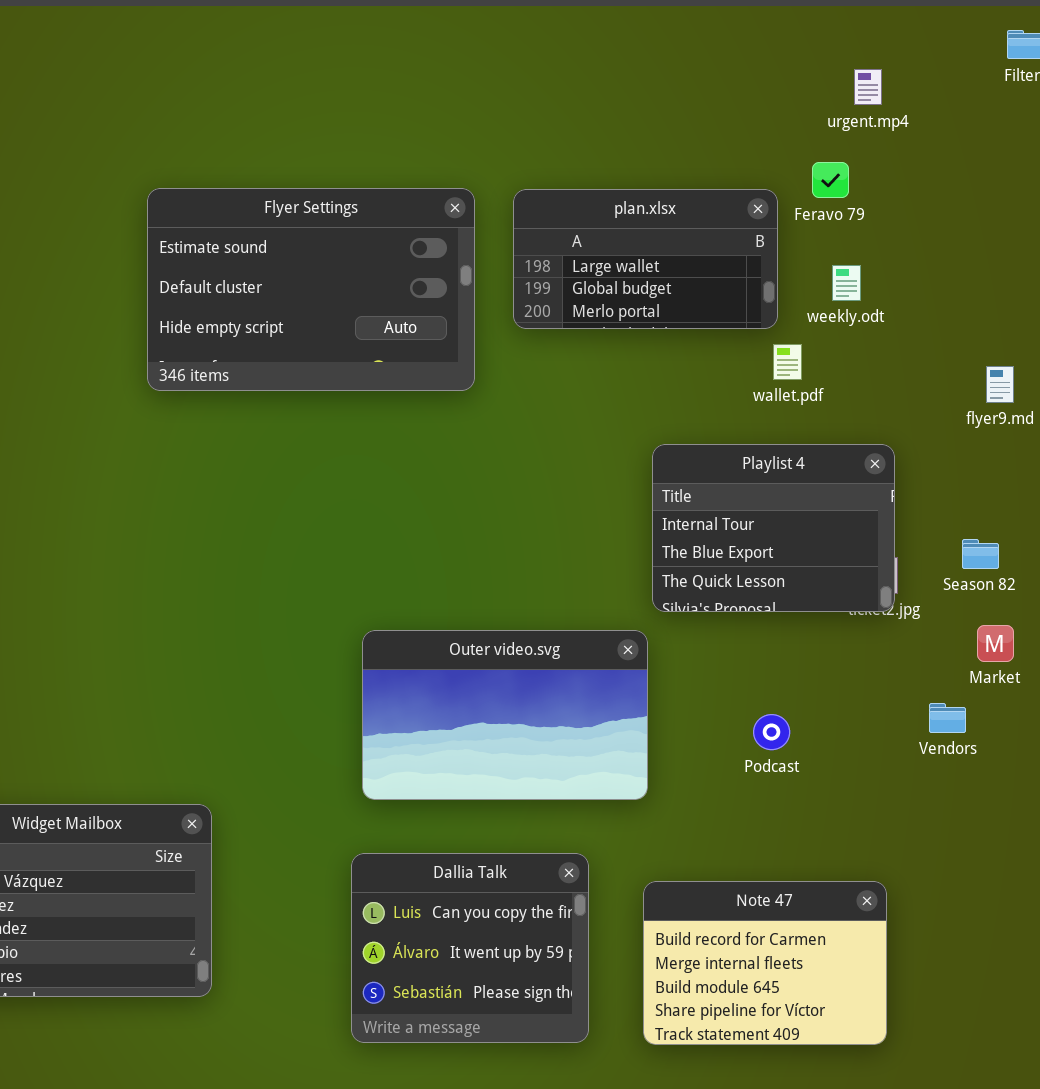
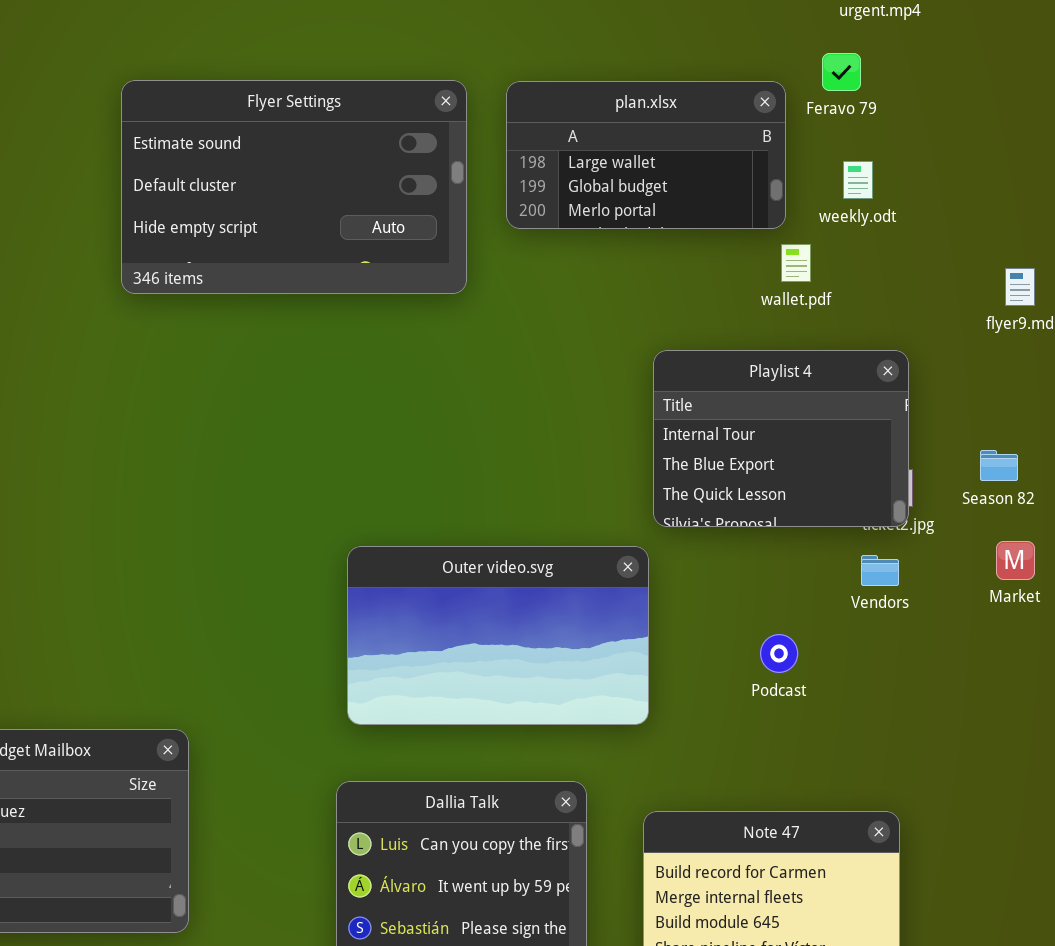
Vendors: [929,703,966,733] -> [861,555,899,586], moved

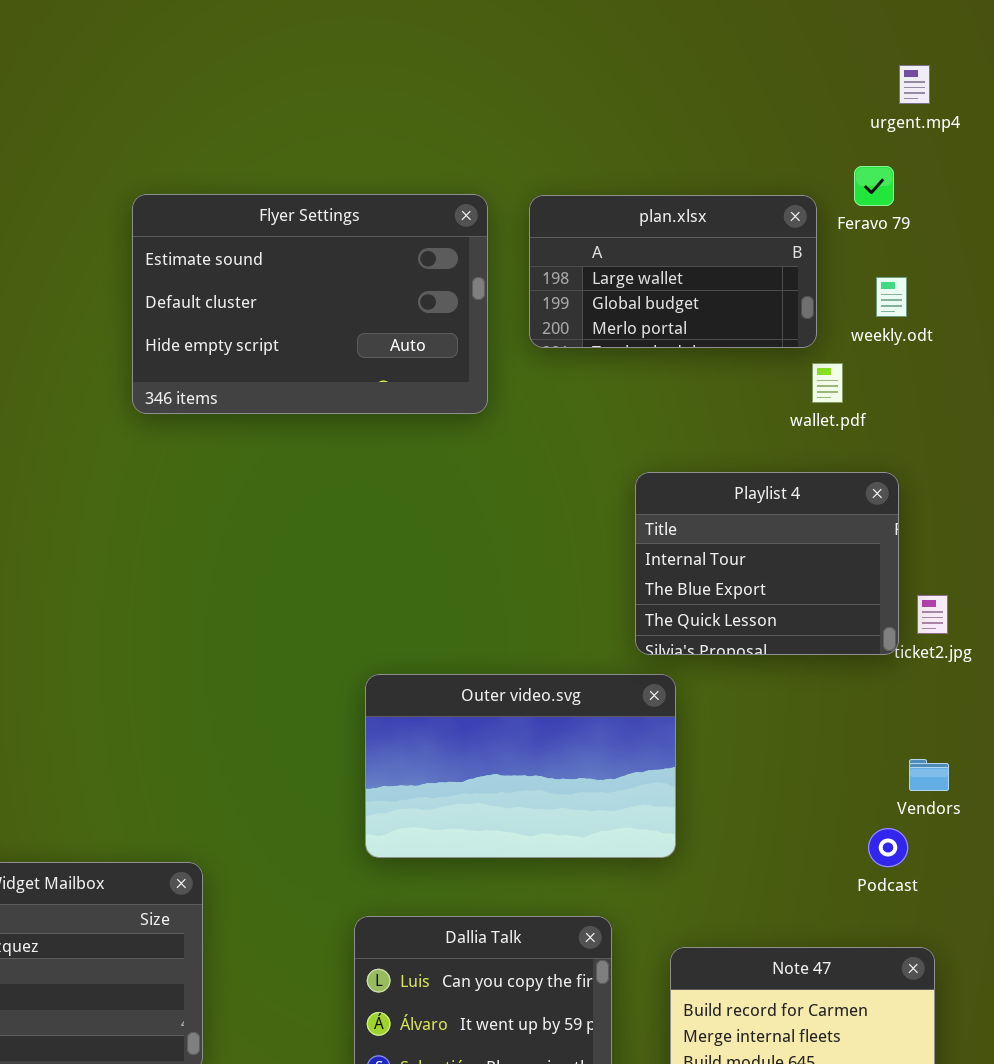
Playlist 4: [653,350,909,527] -> [635,472,899,655], moved
Vendors: [861,555,899,586] -> [909,759,949,791], moved
Podcast: [760,634,798,673] -> [868,828,908,867], moved

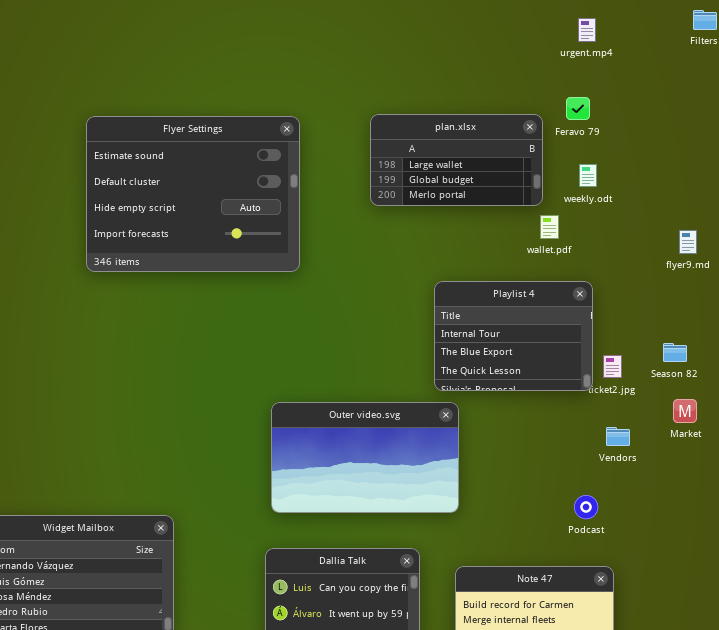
urgent.mp4: [899,65,930,104] -> [578,18,596,42], moved
Flyer Settings: [132,194,488,414] -> [86,116,300,272], moved, resized
Vendors: [909,759,949,791] -> [606,427,630,446], moved

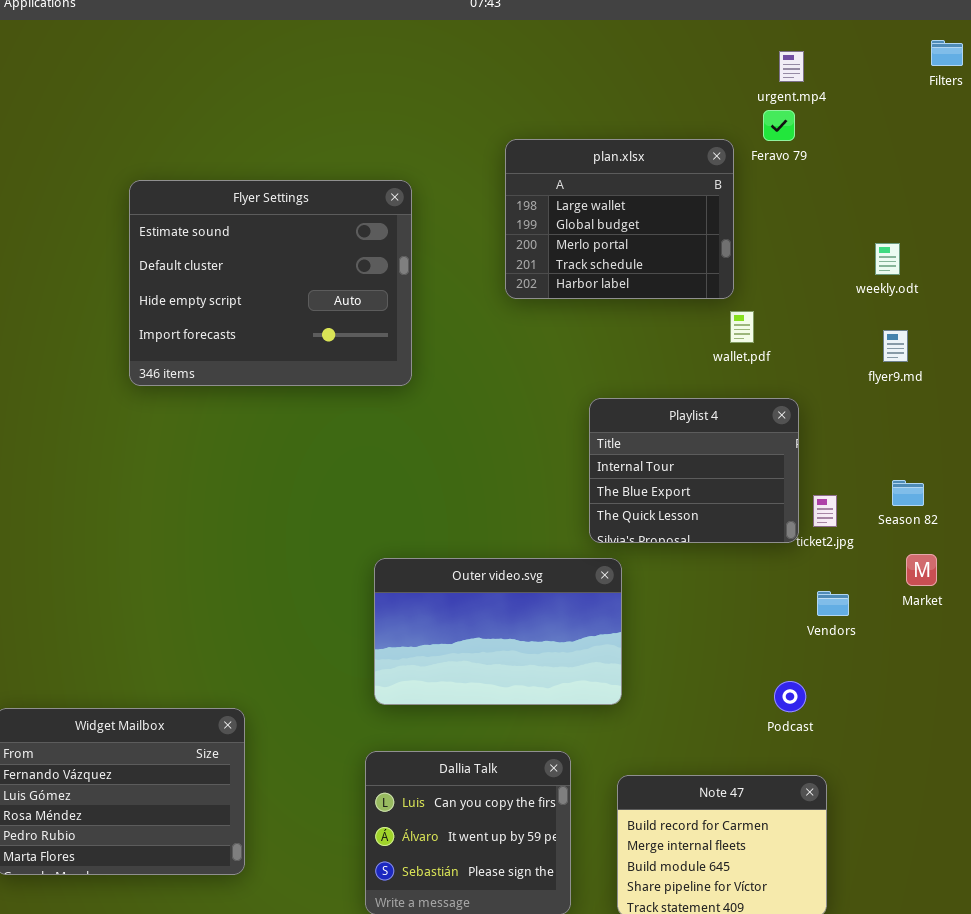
Feravo 79: [566,97,590,120] -> [763,110,795,141], moved
plan.xlsx: [370,114,543,206] -> [505,139,734,299], resized
weekly.odt: [579,164,597,187] -> [875,243,900,275], moved
flyer9.md: [679,230,697,254] -> [883,330,908,362], moved

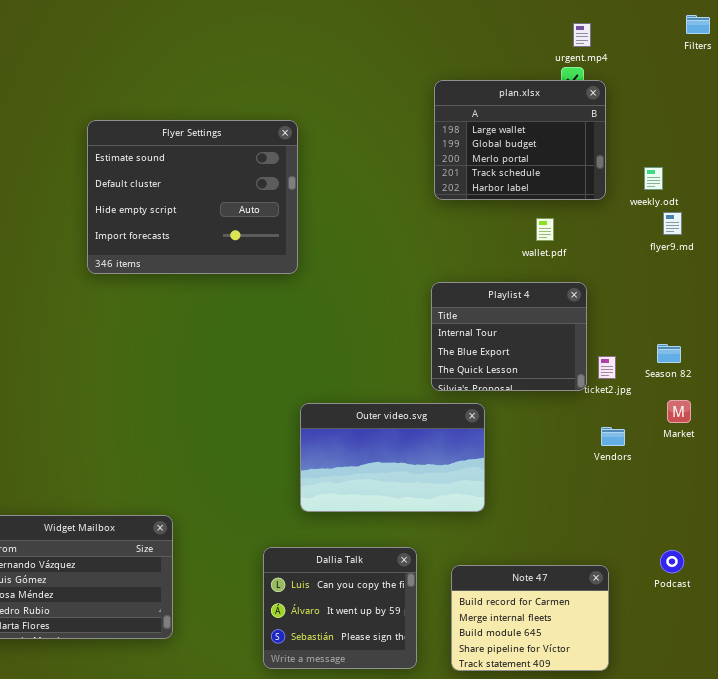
plan.xlsx: [505,139,734,299] -> [434,80,606,200], moved
flyer9.md: [883,330,908,362] -> [663,212,682,235], moved
Outer video.svg: [374,558,622,705] -> [300,403,485,512], moved
Podcast: [774,681,806,712] -> [660,550,684,573], moved

